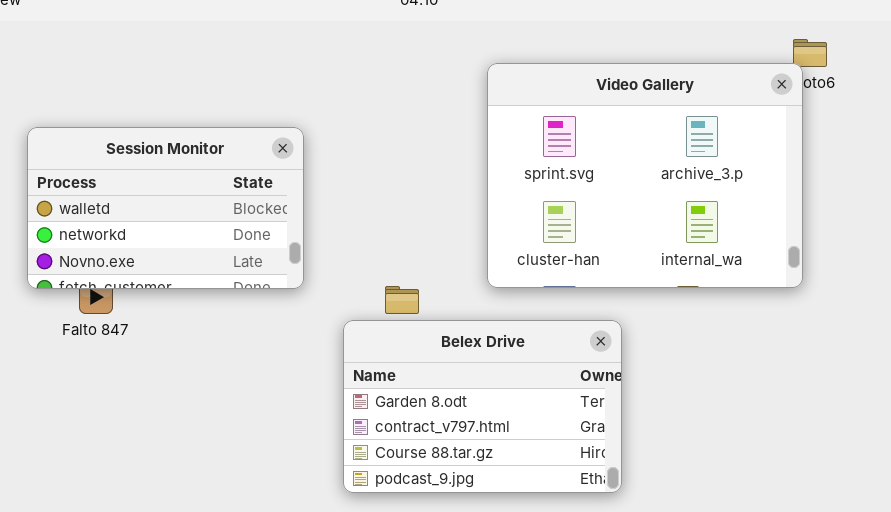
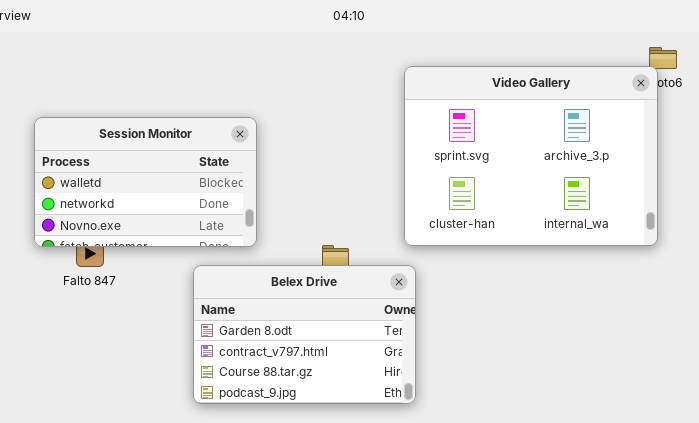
Belex Drive: [343,320,622,493] -> [193,265,416,404], moved

